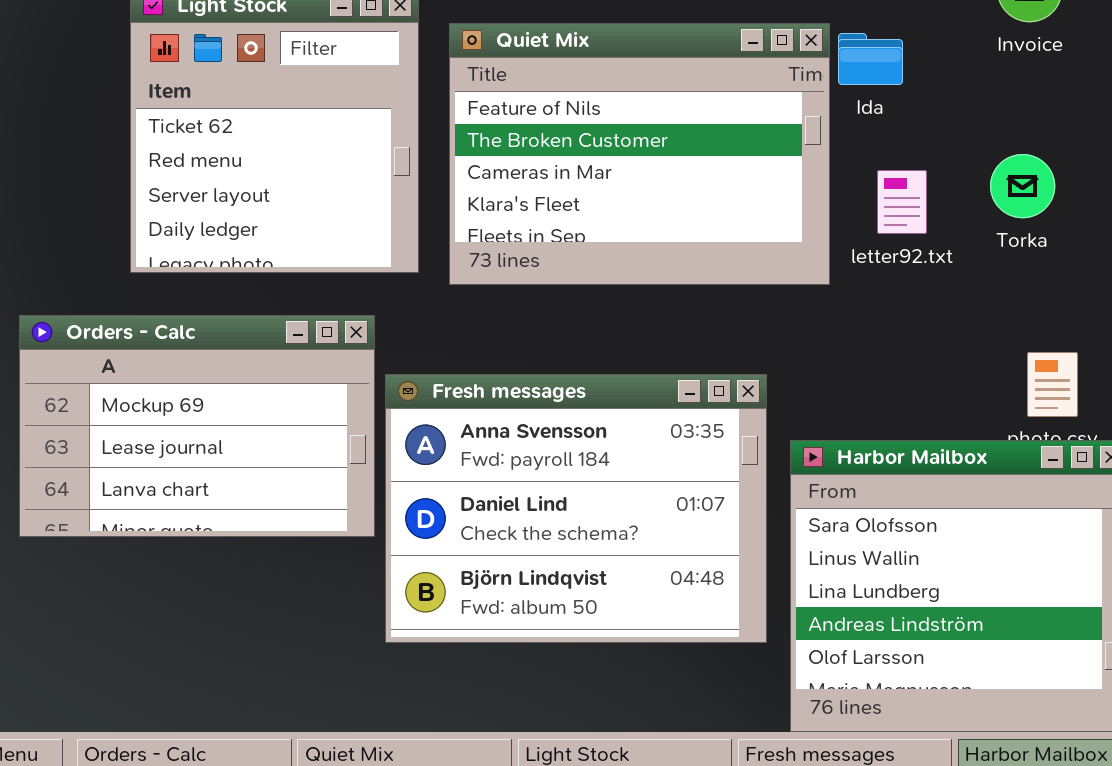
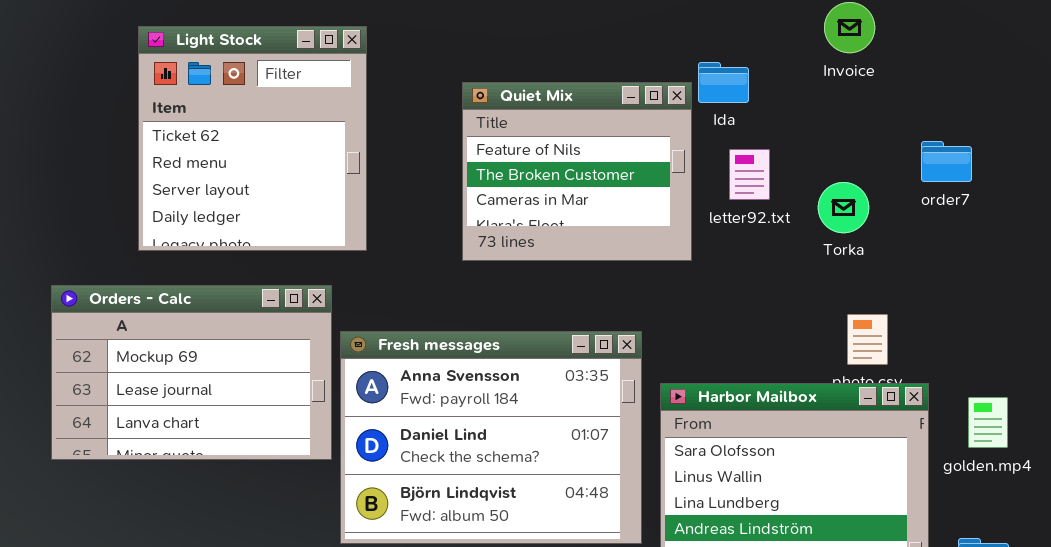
Quiet Mix: [449,23,830,285] -> [462,82,692,261], resized
Torka: [990,154,1055,218] -> [818,182,869,233], moved
letter92.txt: [877,170,927,234] -> [729,149,770,200], moved

